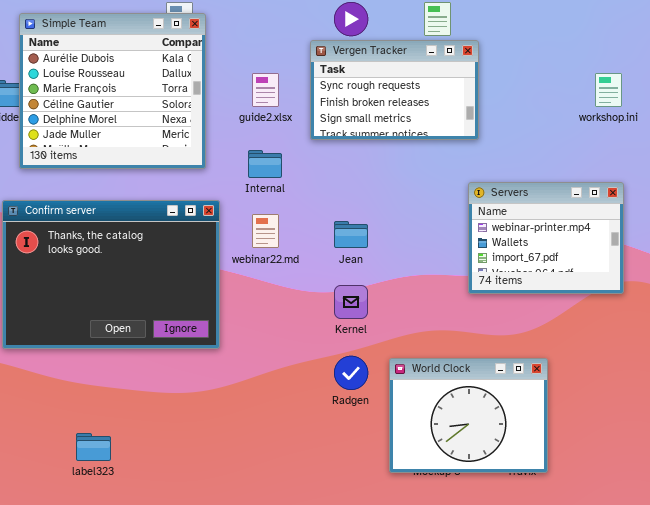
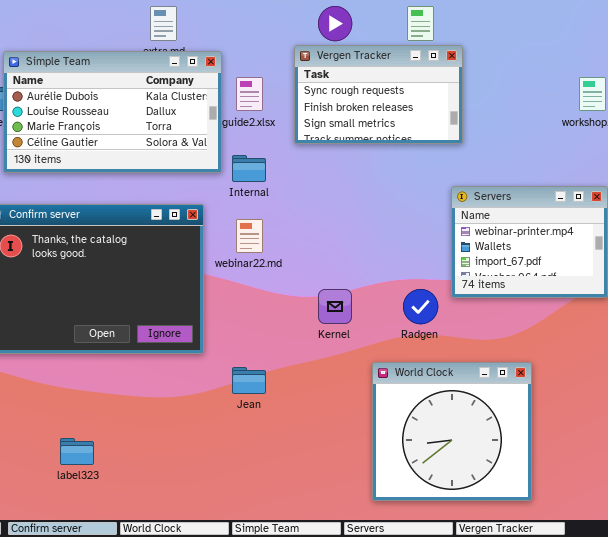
Simple Team: [19,13,206,169] -> [3,51,222,173], resized
Jean: [334,221,368,248] -> [232,367,266,394], moved
Radgen: [334,356,368,390] -> [403,289,438,324], moved
World Clock: [389,358,548,473] -> [372,362,532,501], resized

